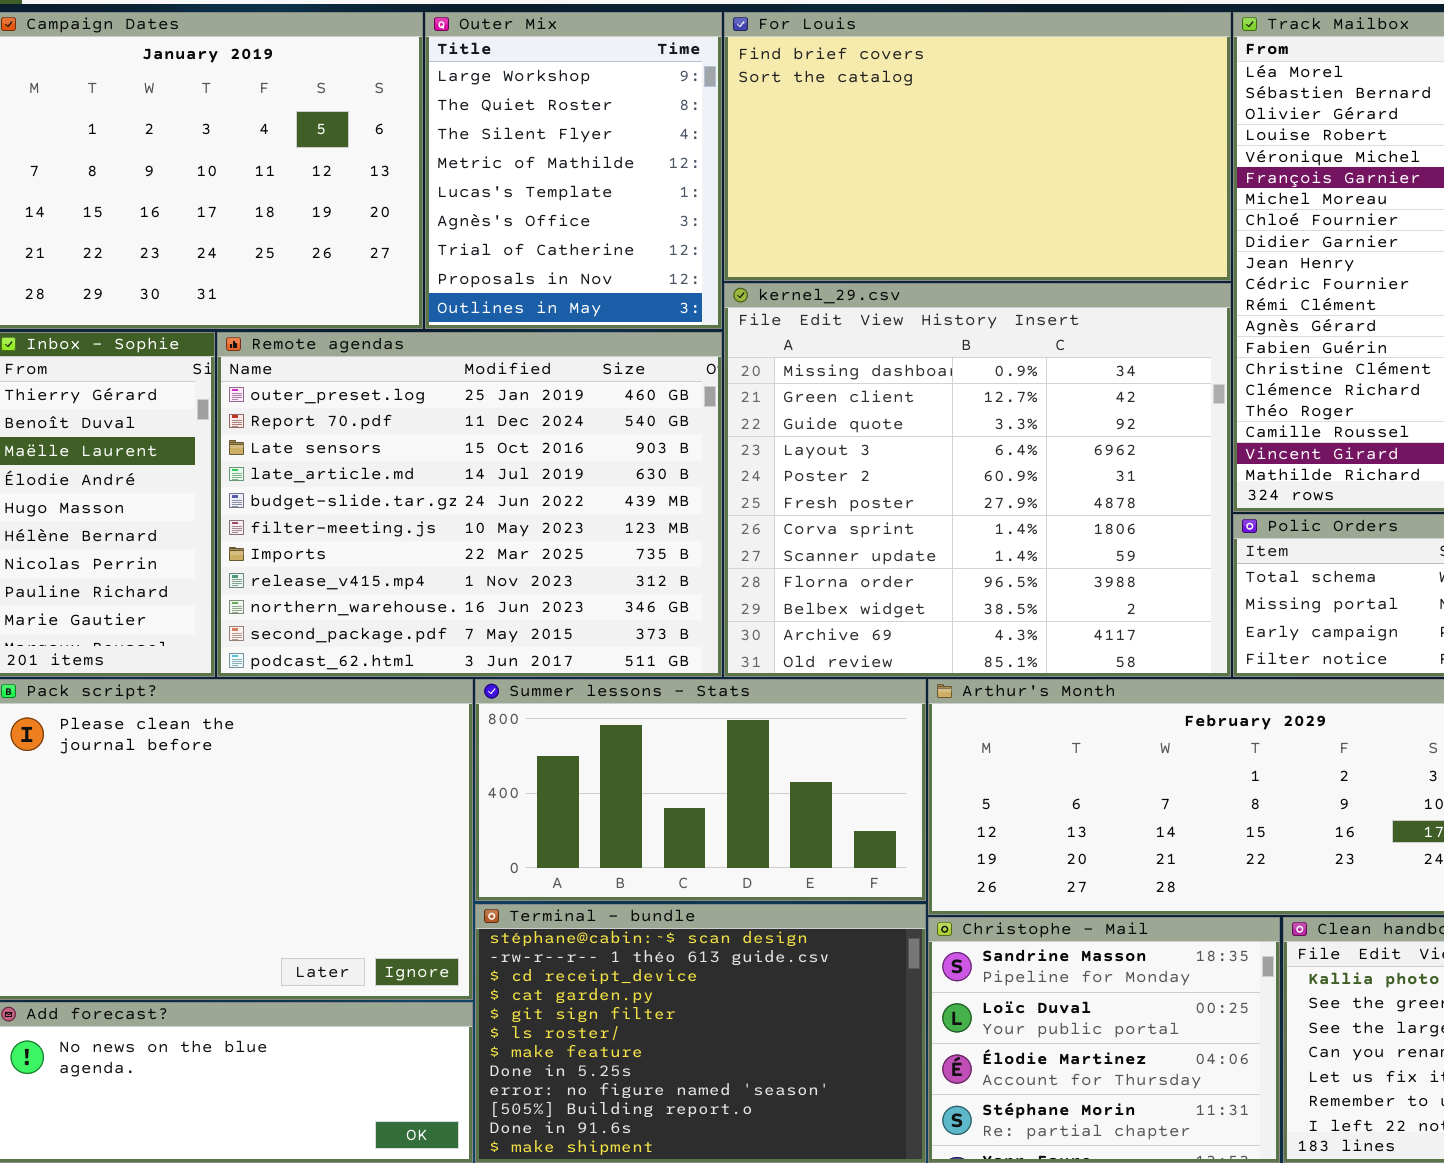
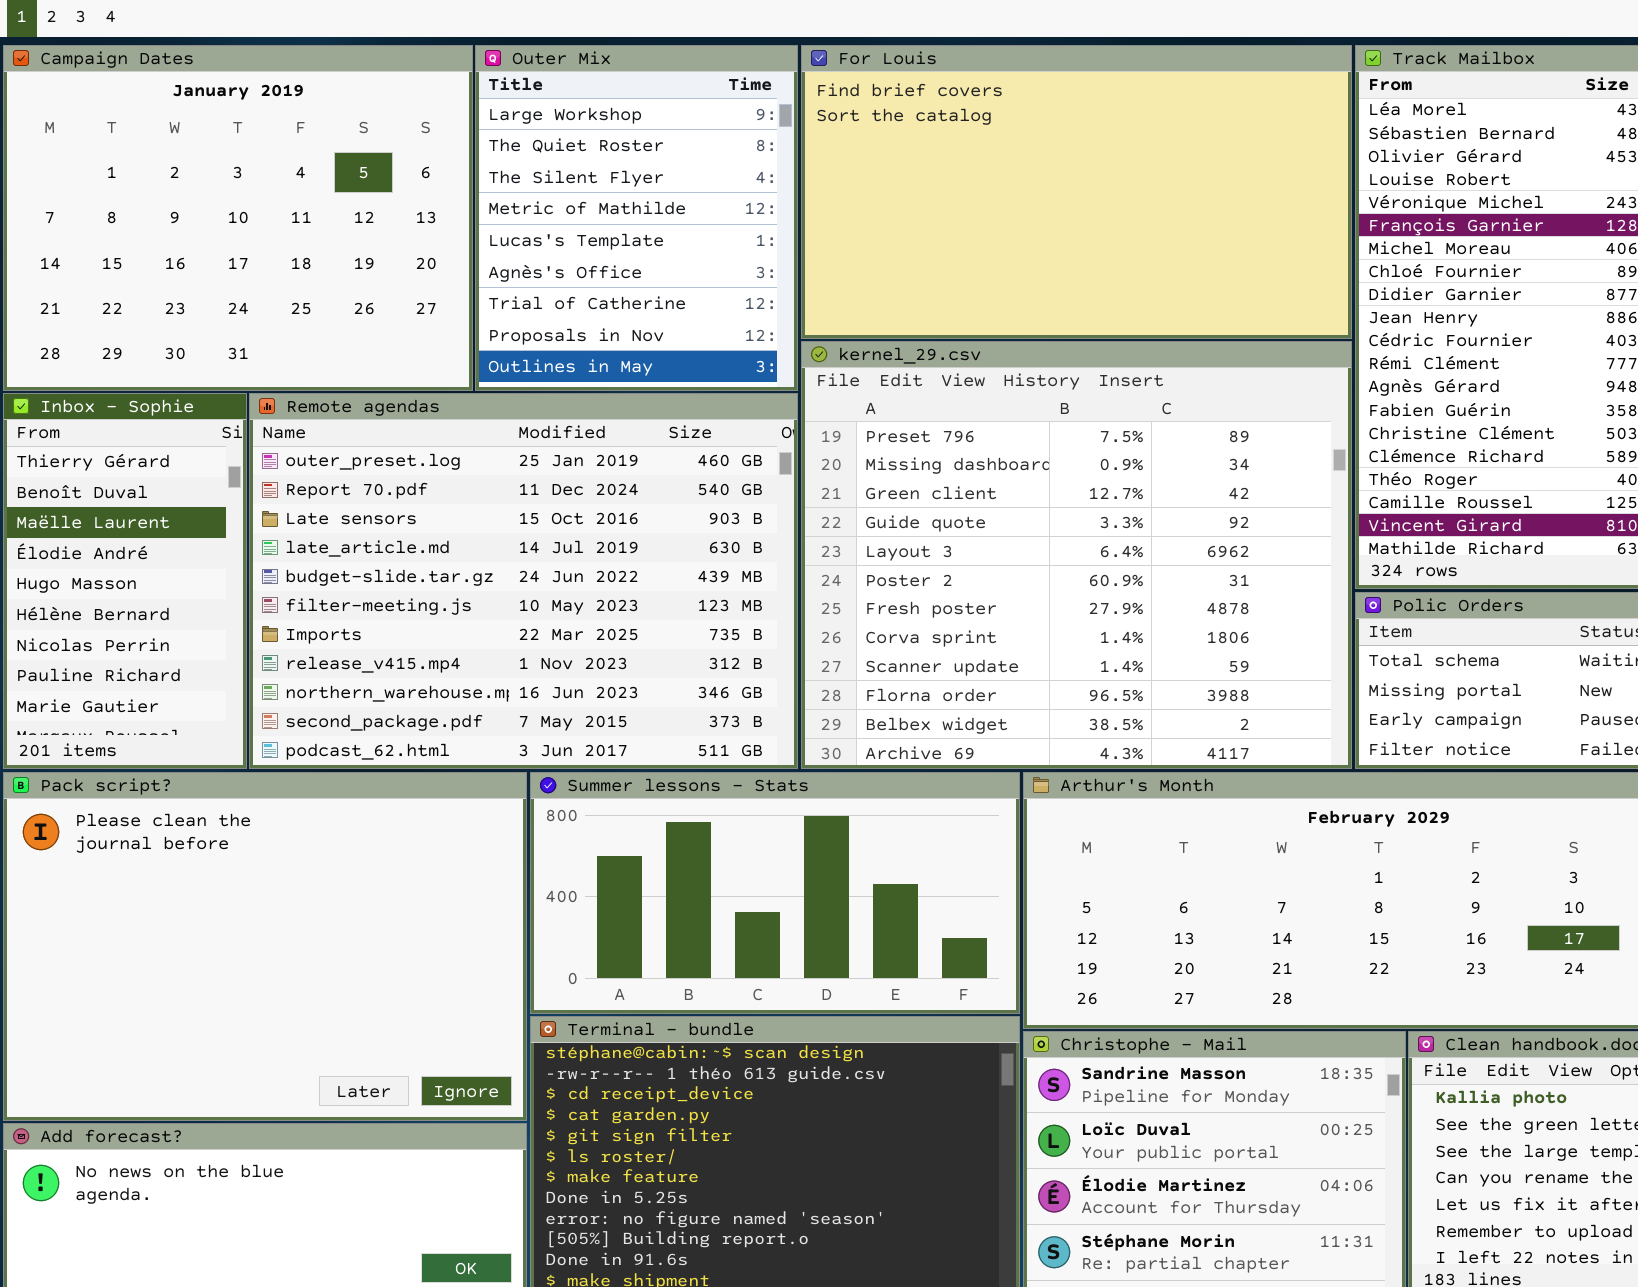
kernel_29.csv: [724,283,1231,677] -> [801,341,1352,769], scrolled up 1 row

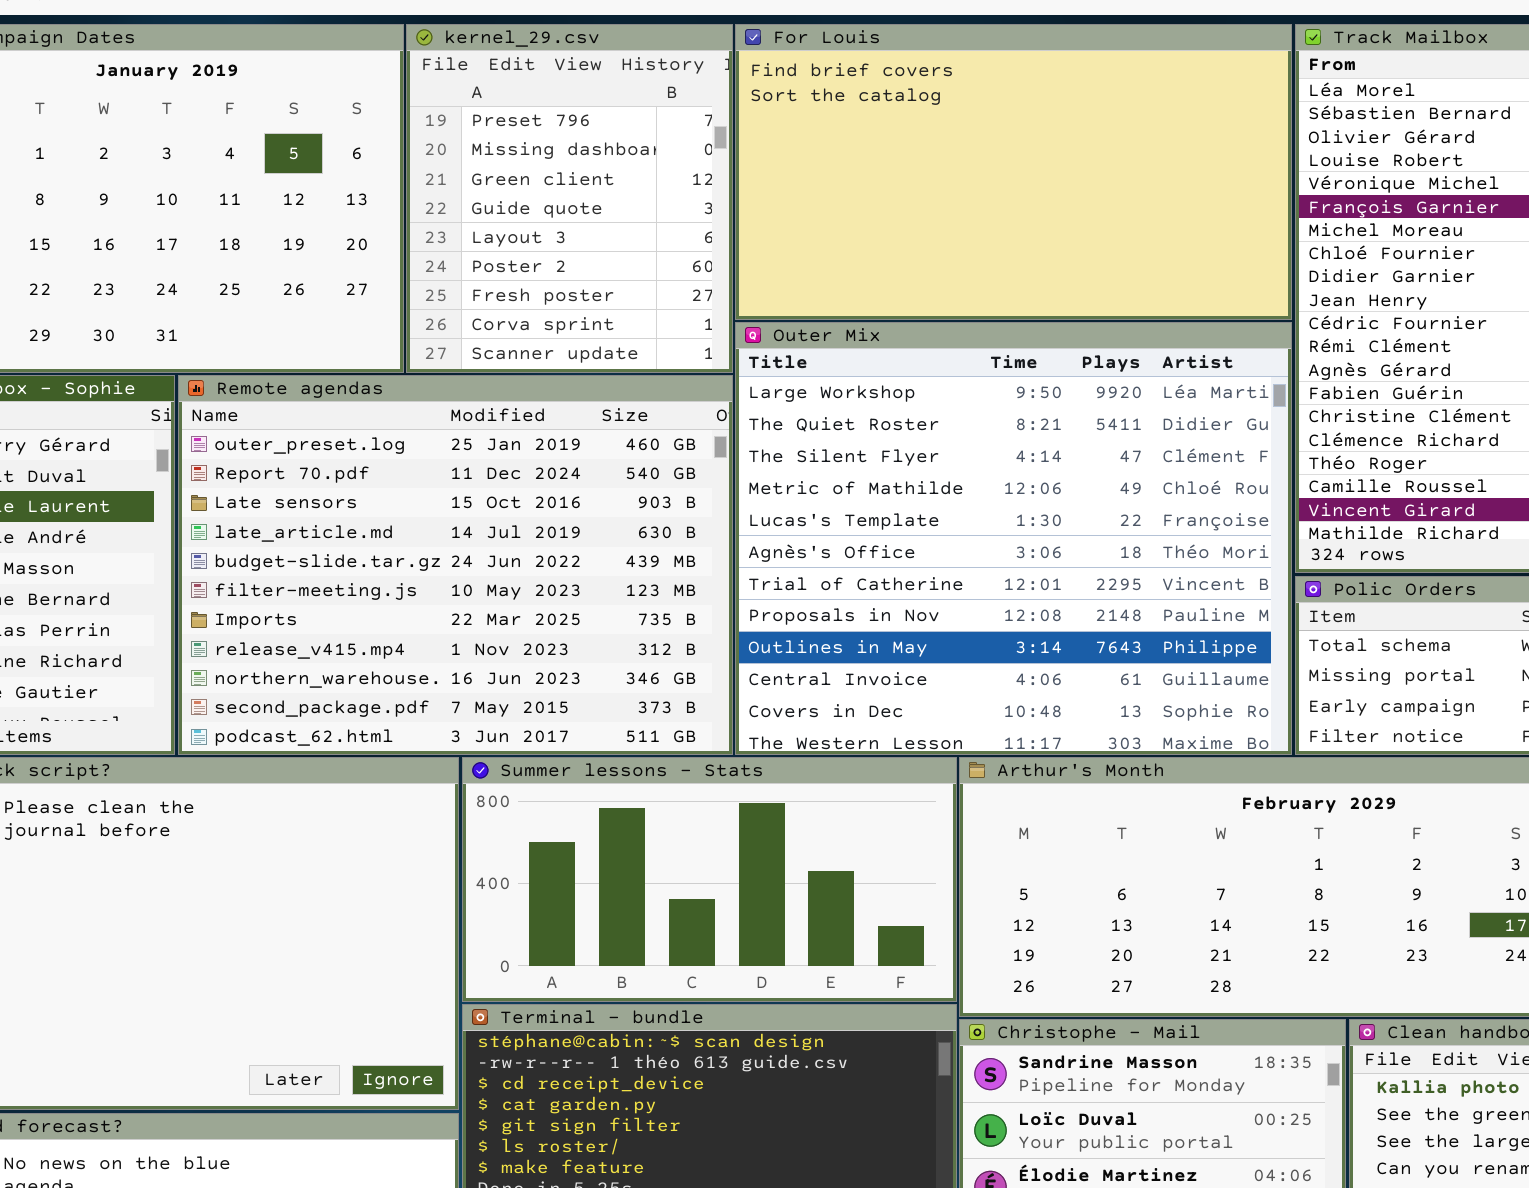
Outer Mix: [475,45,798,391] -> [735,322,1292,755], moved, resized
kernel_29.csv: [801,341,1352,769] -> [406,24,733,373], moved, resized

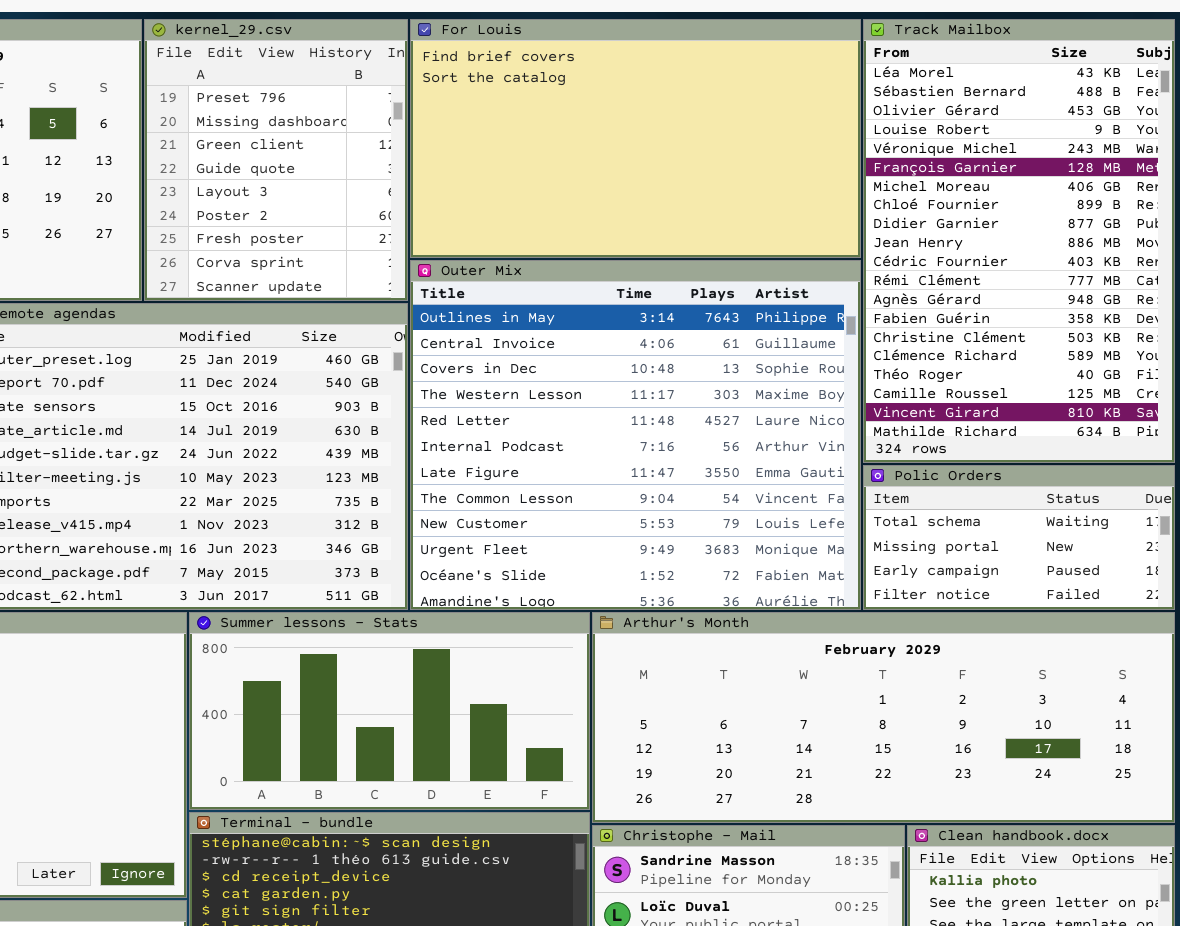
Outer Mix: [735,322,1292,755] -> [410,260,861,610], scrolled down 8 rows

